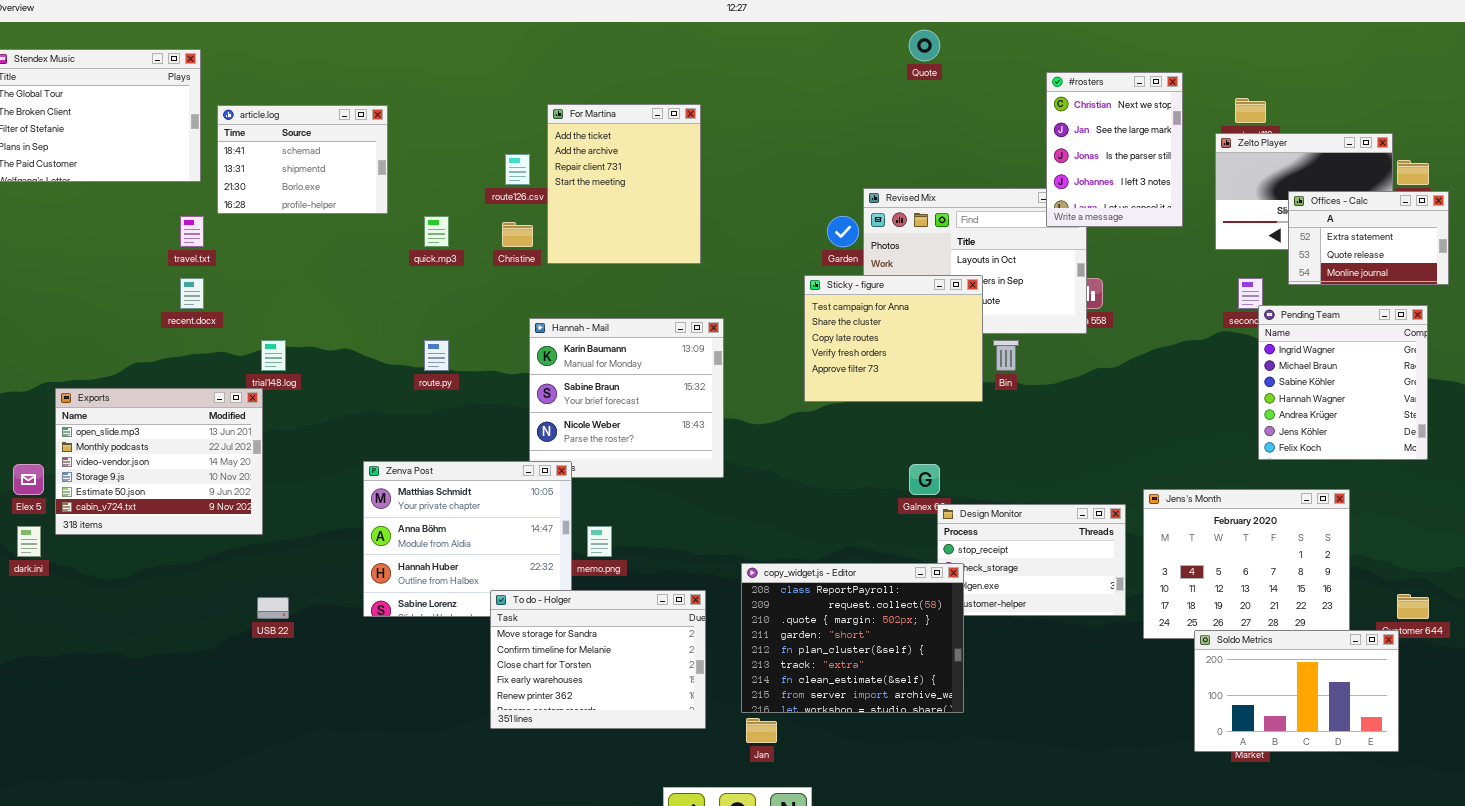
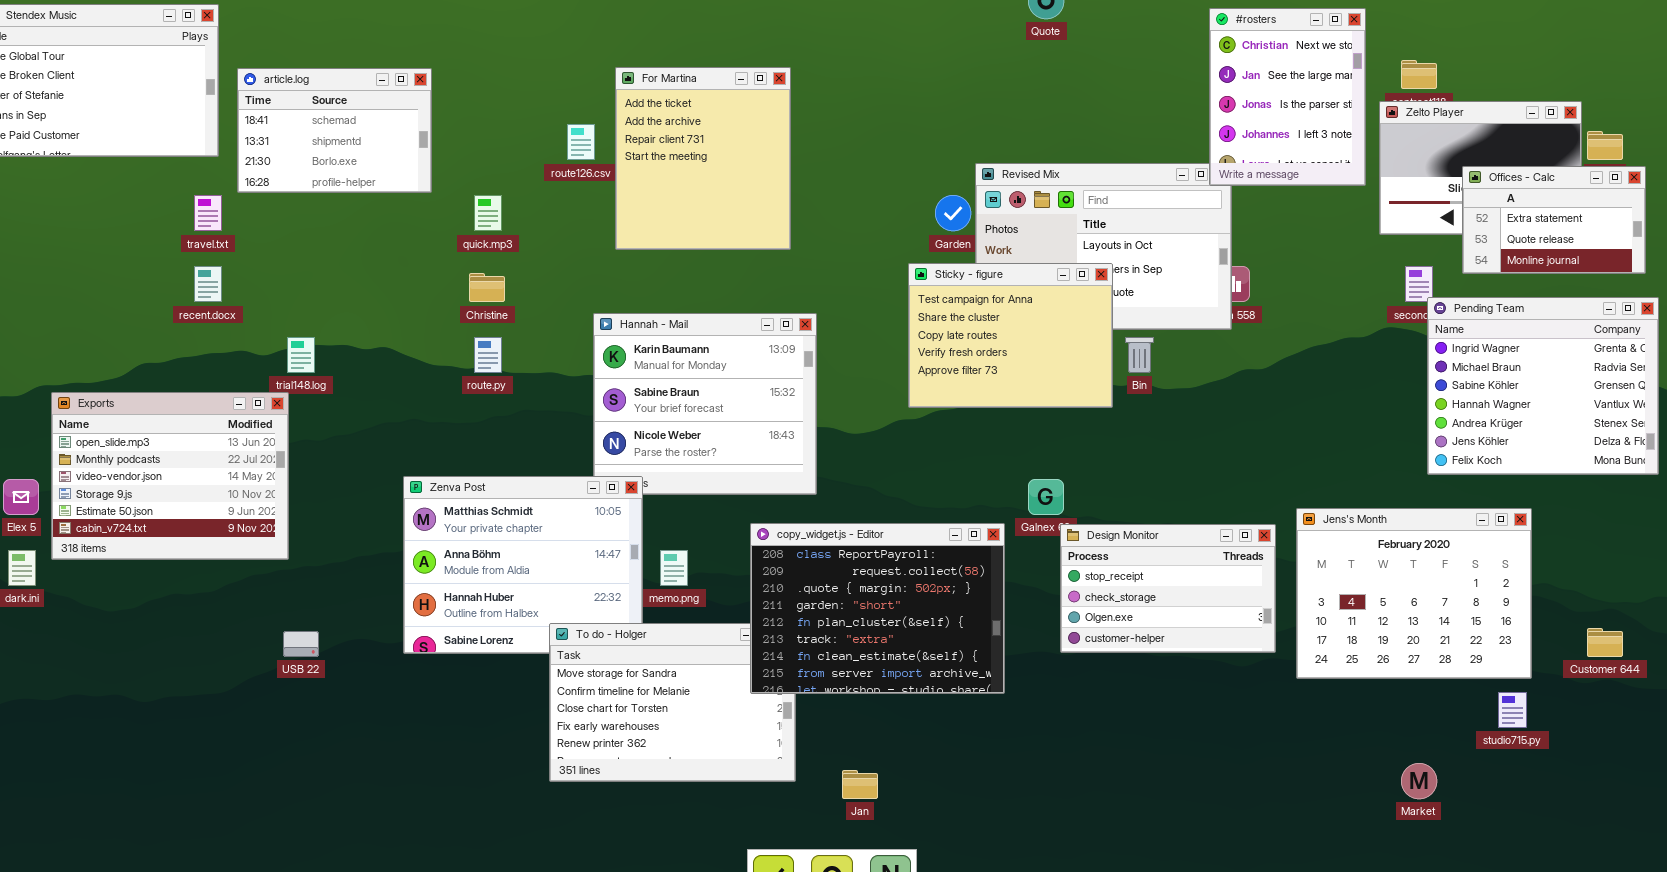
#rosters: [1046,72,1183,227] -> [1209,8,1366,186], moved
Christine: [502,222,533,247] -> [469,273,505,302], moved
Pending Team: [1258,305,1428,460] -> [1427,297,1659,475], resized
copy_widget.js - Editor: [741,563,964,713] -> [750,523,1005,694], moved
Soldo Metrics: [1194,630,1399,752] -> none, closed

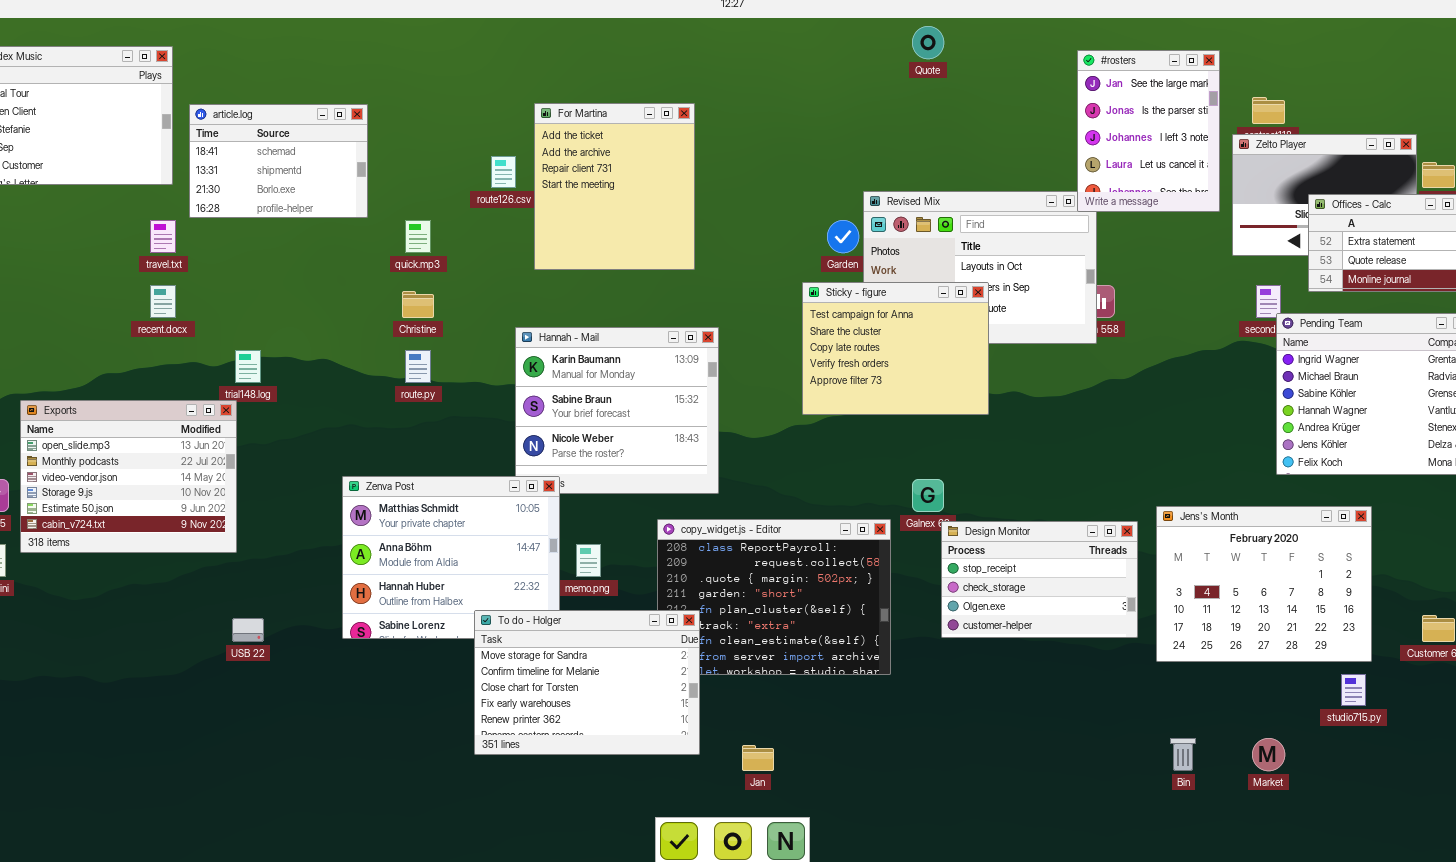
#rosters: [1209,8,1366,186] -> [1077,50,1220,212], scrolled down 1 row
Bin: [1125,337,1154,373] -> [1170,738,1196,771], moved
To do - Holger: [549,623,796,782] -> [474,610,700,755], raised

